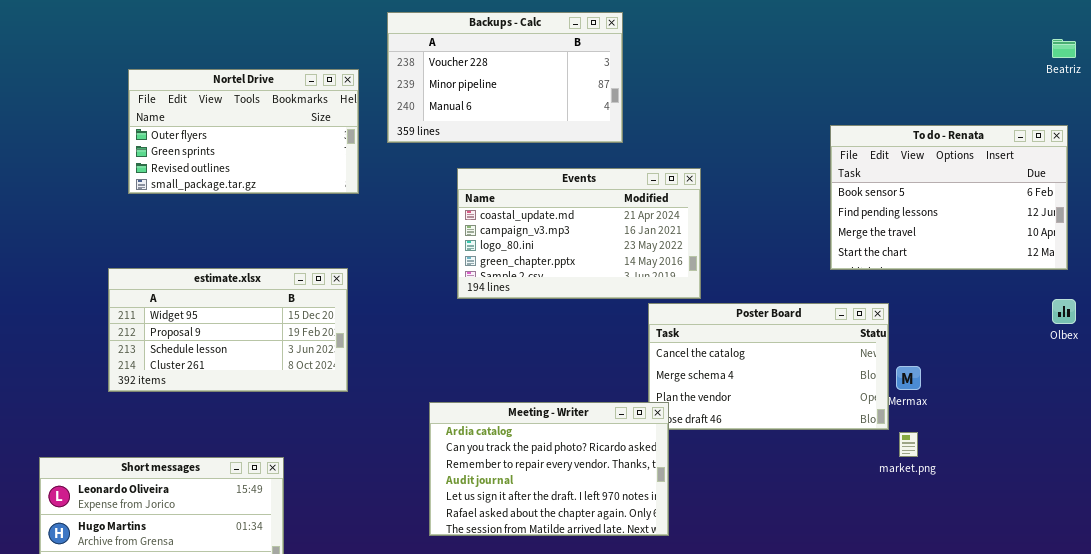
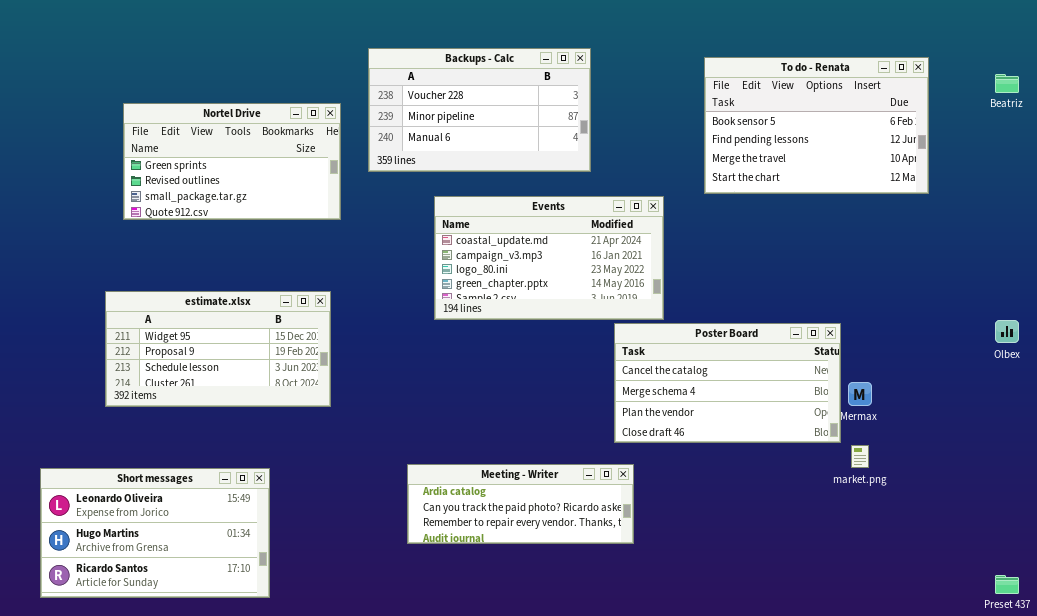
Nortel Drive: [128,69,359,194] -> [123,103,341,220], scrolled down 1 row
To do - Renata: [830,125,1068,270] -> [704,57,929,194], moved
Meeting - Writer: [429,402,669,536] -> [407,464,634,544], resized

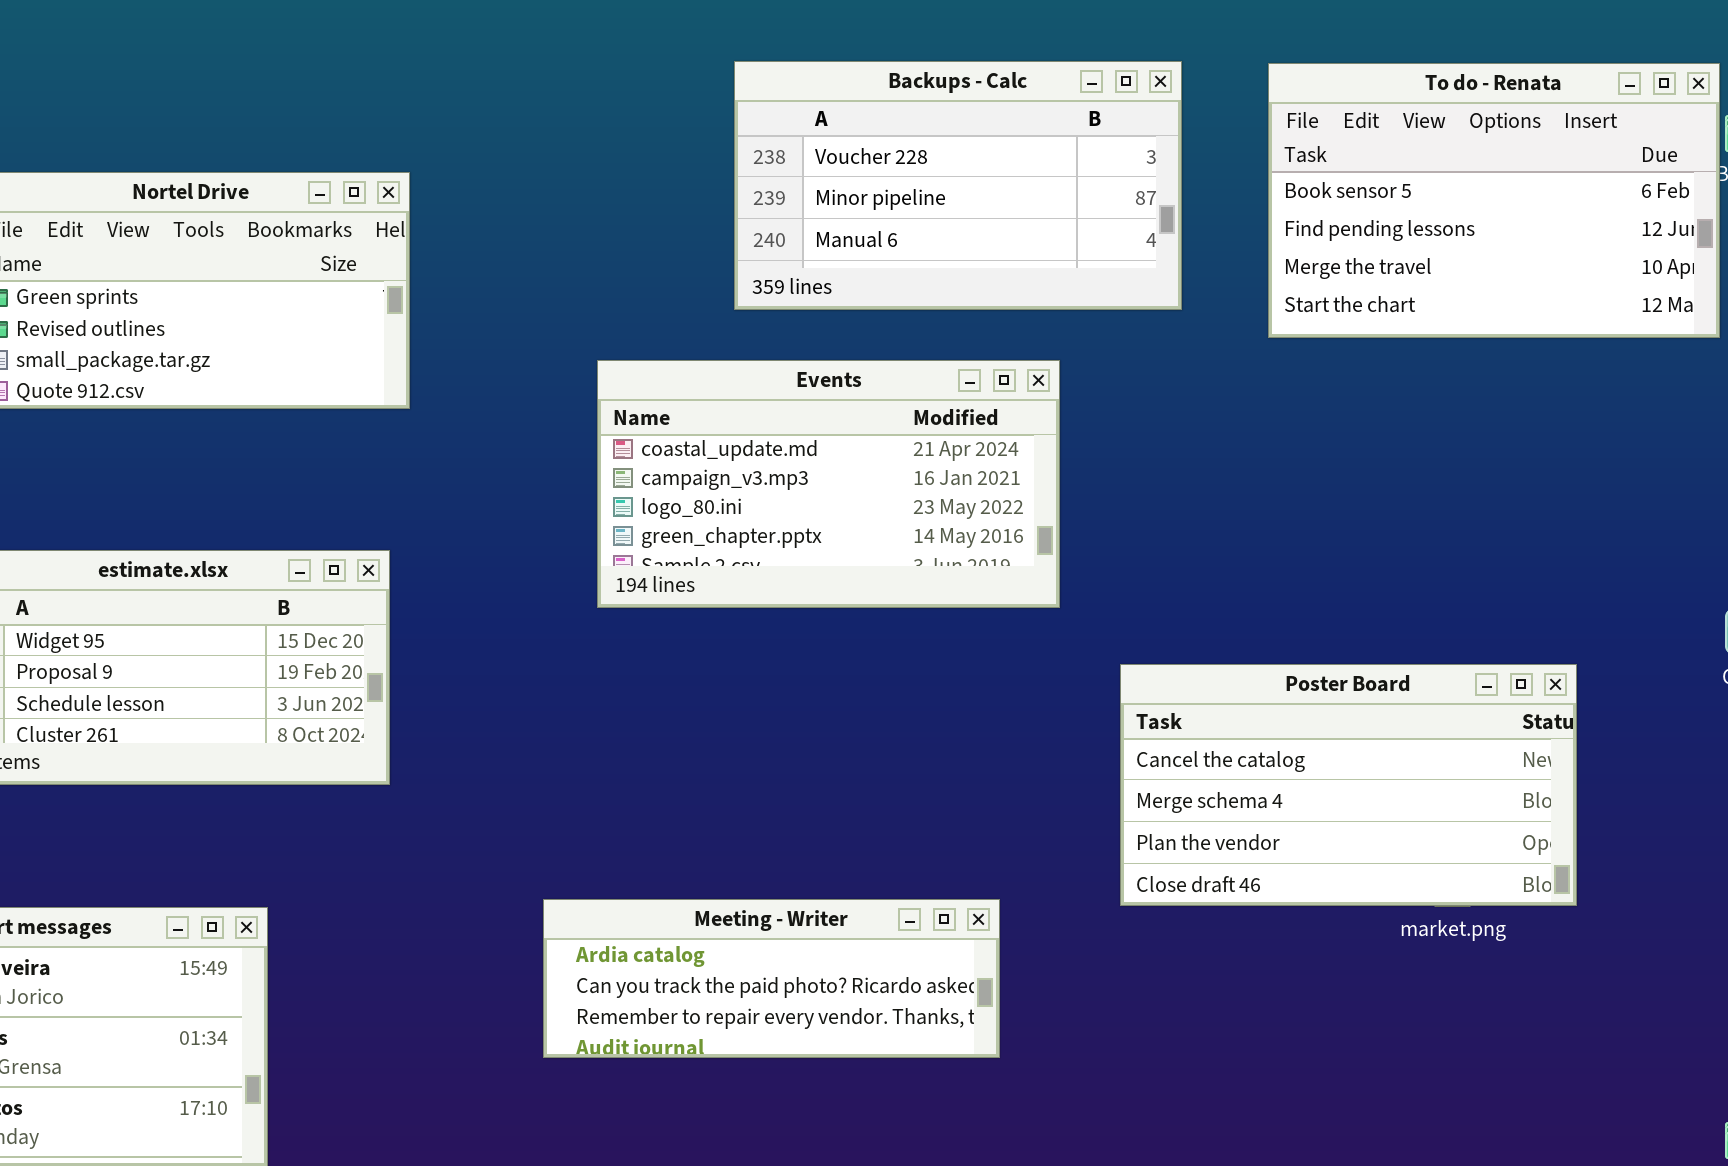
Backups - Calc: [368,48,591,172] -> [734,61,1182,310], moved
To do - Renata: [704,57,929,194] -> [1268,63,1720,338], moved
Poster Board: [614,323,841,443] -> [1120,664,1577,906], moved

